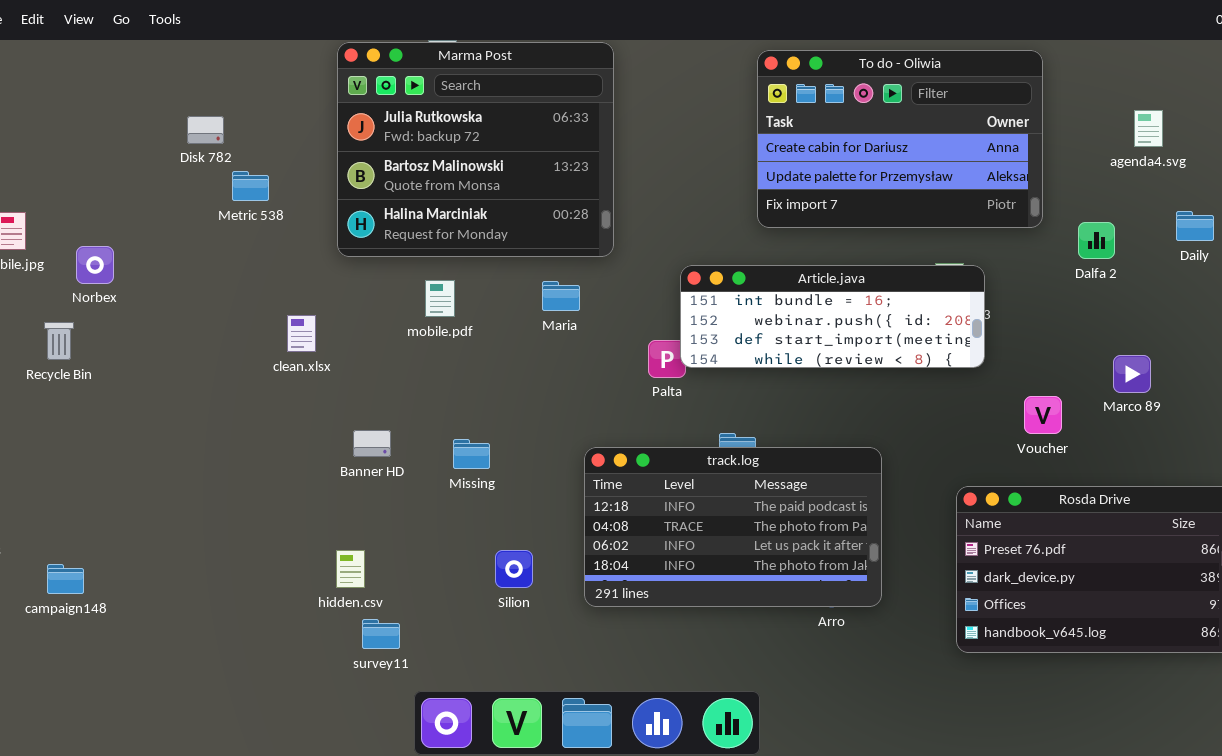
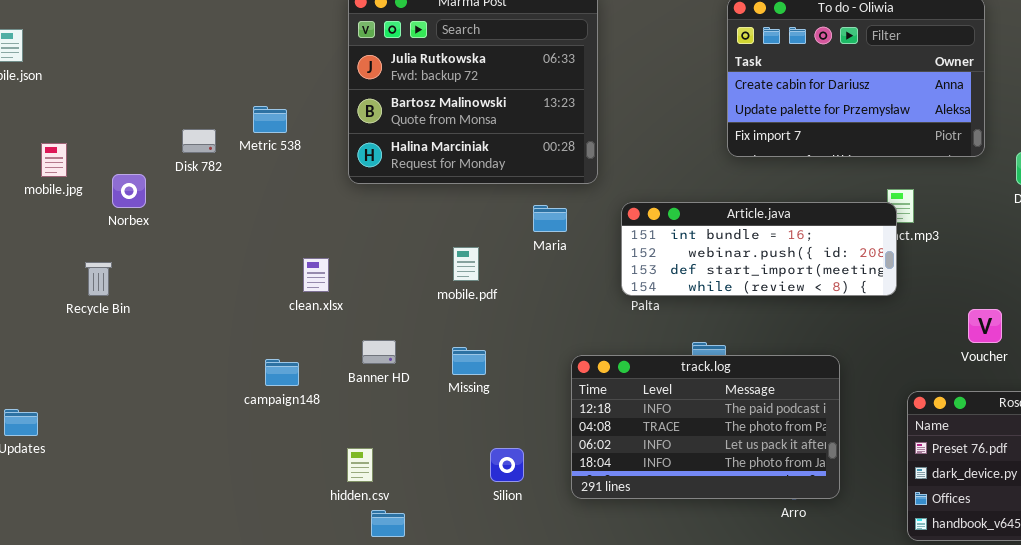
Disk 782: [187,116,224,144] -> [182,129,216,153], moved
Article.java: [680,265,985,368] -> [621,202,897,296], moved
mobile.pdf: [425,280,455,317] -> [453,247,479,281], moved
clean.xlsx: [287,315,316,352] -> [303,258,329,292], moved
Recycle Bin: [44,322,74,360] -> [85,262,112,296], moved
campaign148: [47,564,84,594] -> [265,359,299,386], moved

